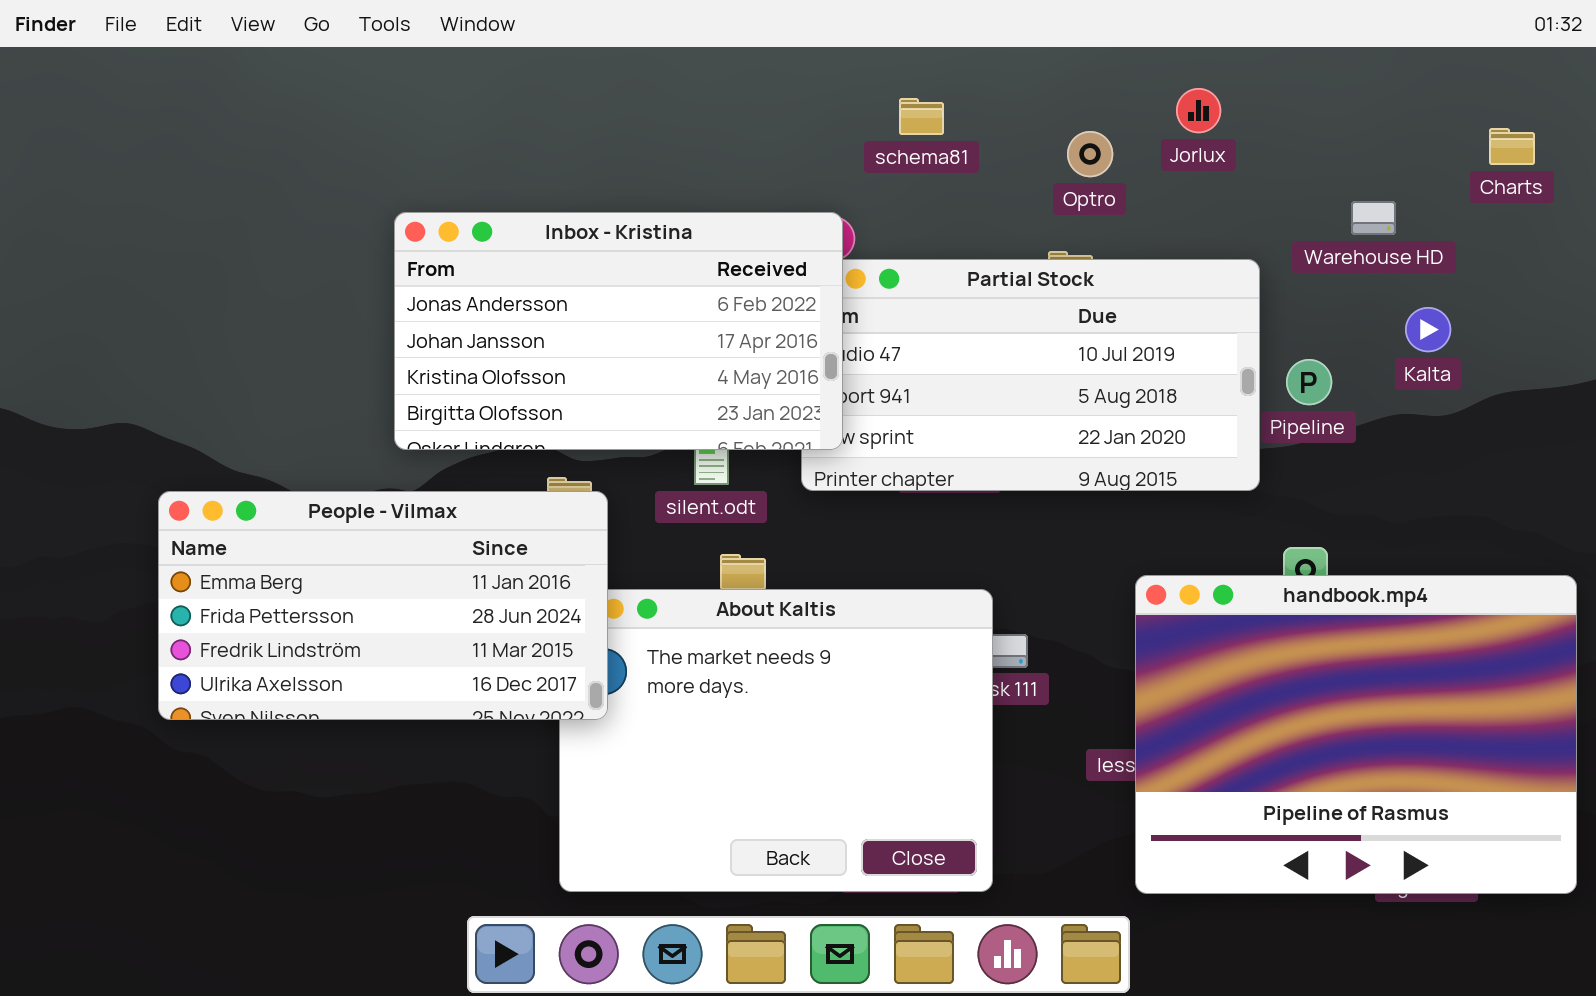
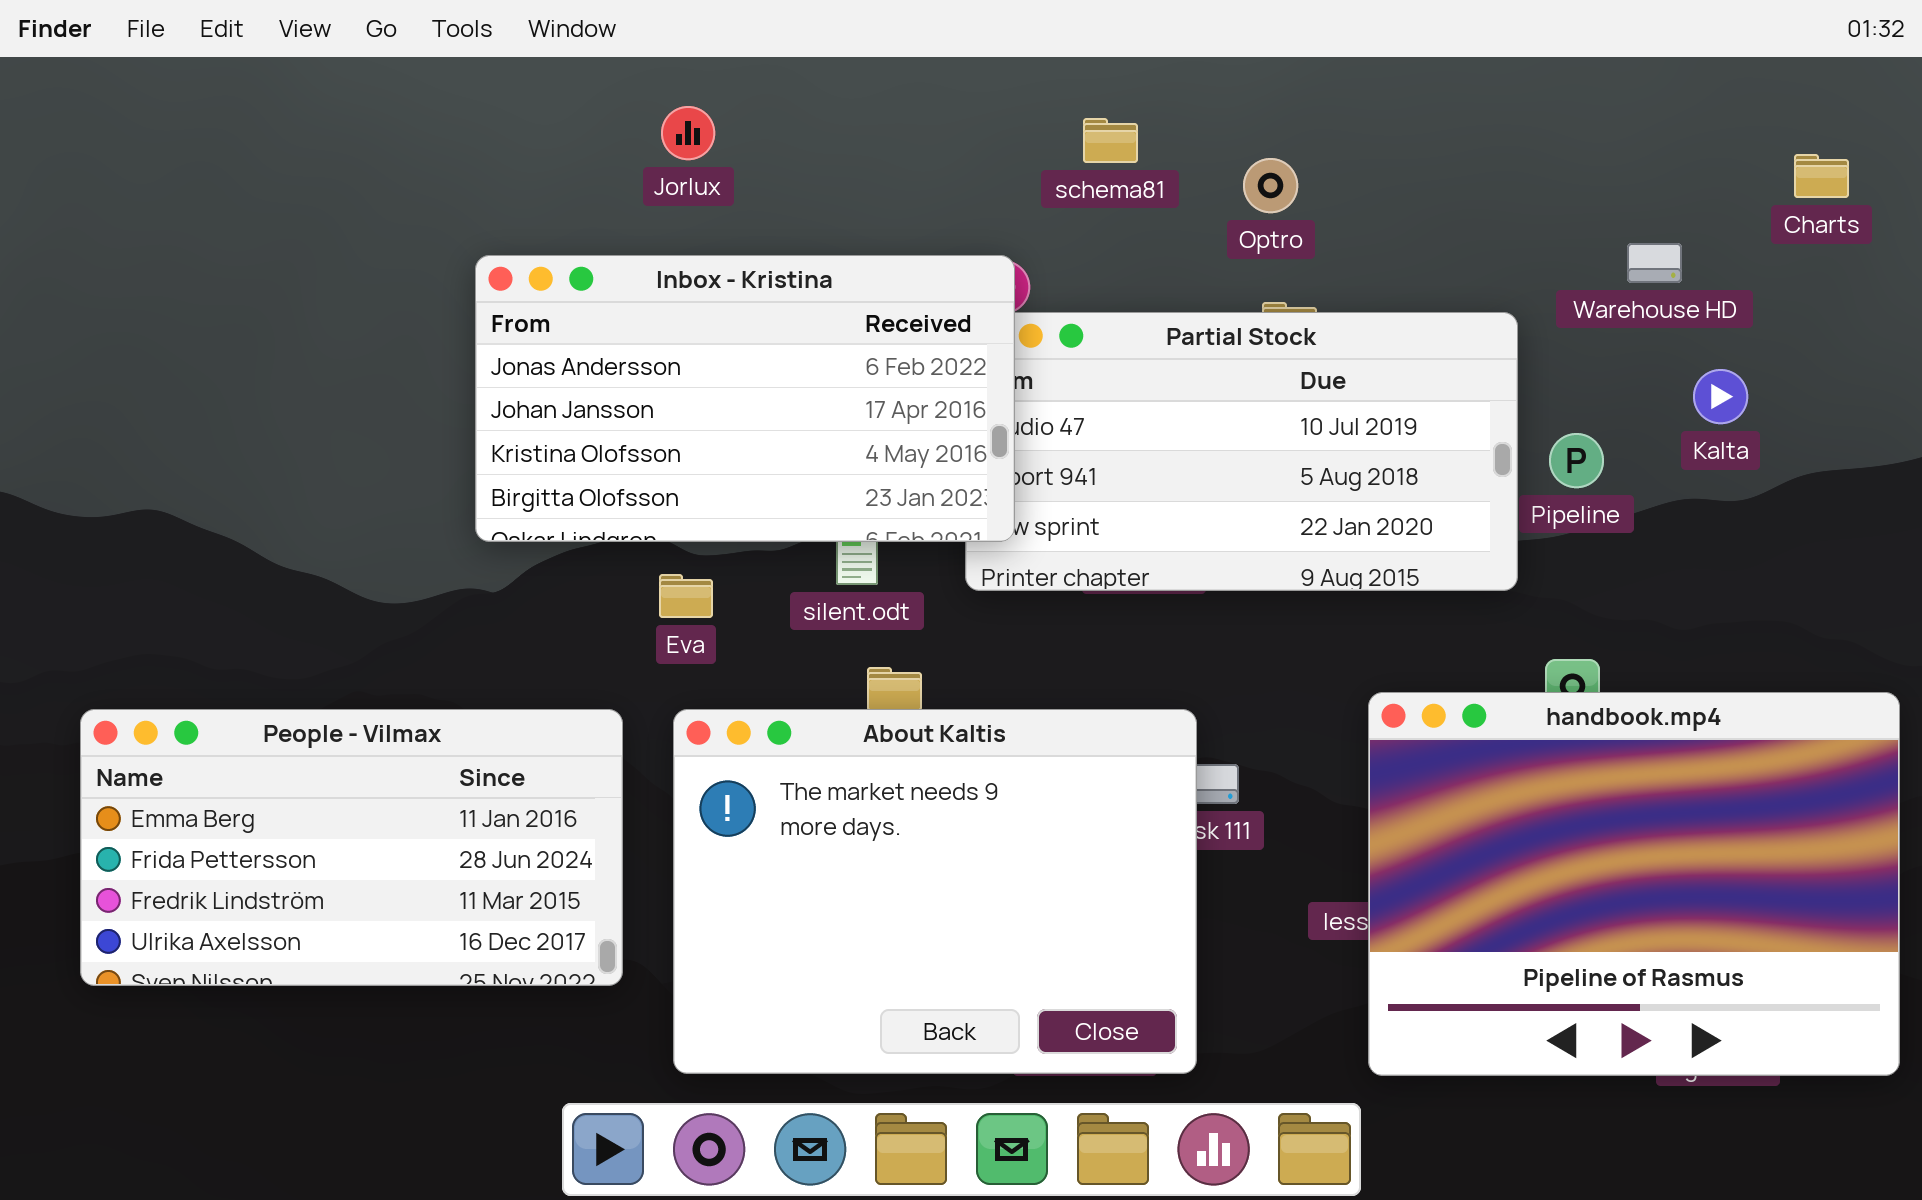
Jorlux: [1176,88,1221,133] -> [661,106,715,160], moved
Optro: [1067,131,1113,177] -> [1243,158,1298,213], moved
People - Vilmax: [158,491,608,720] -> [80,709,623,986], moved

